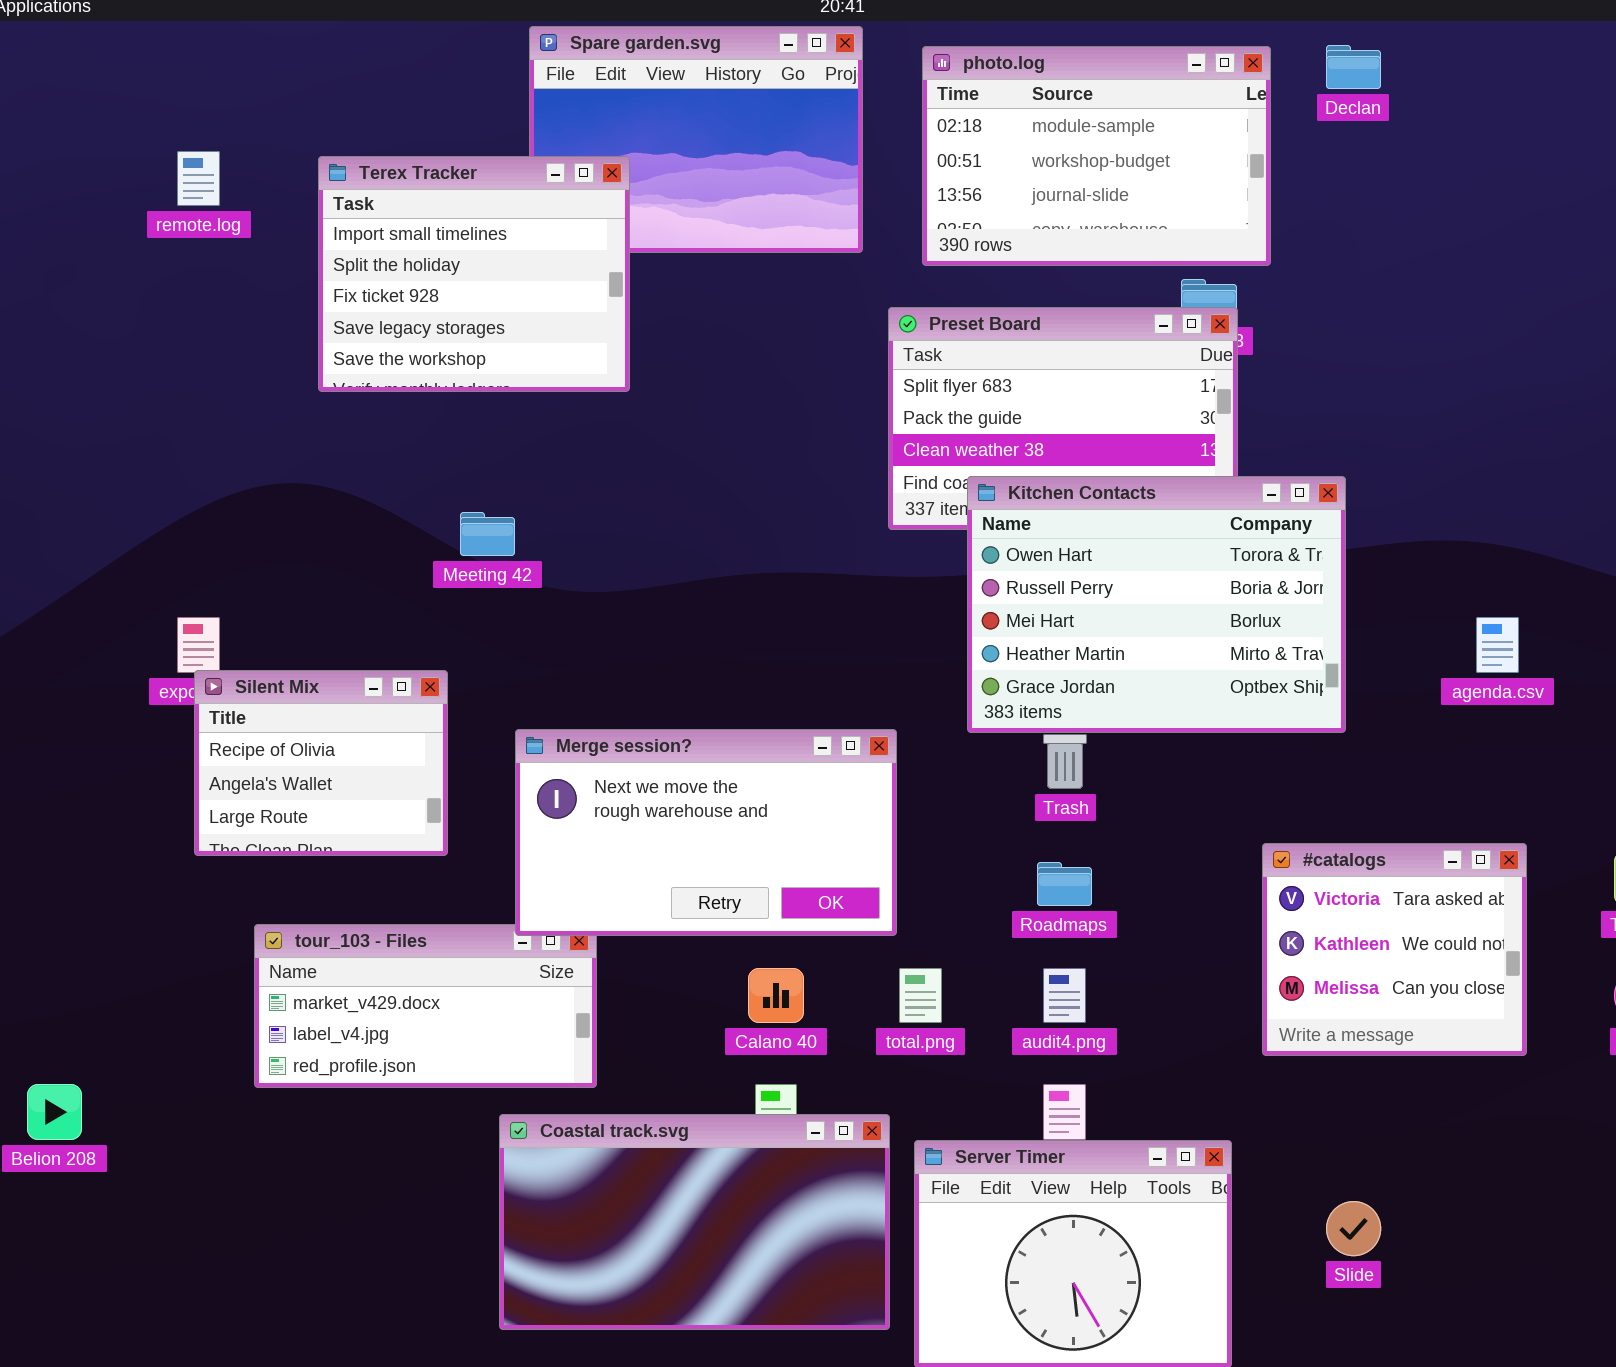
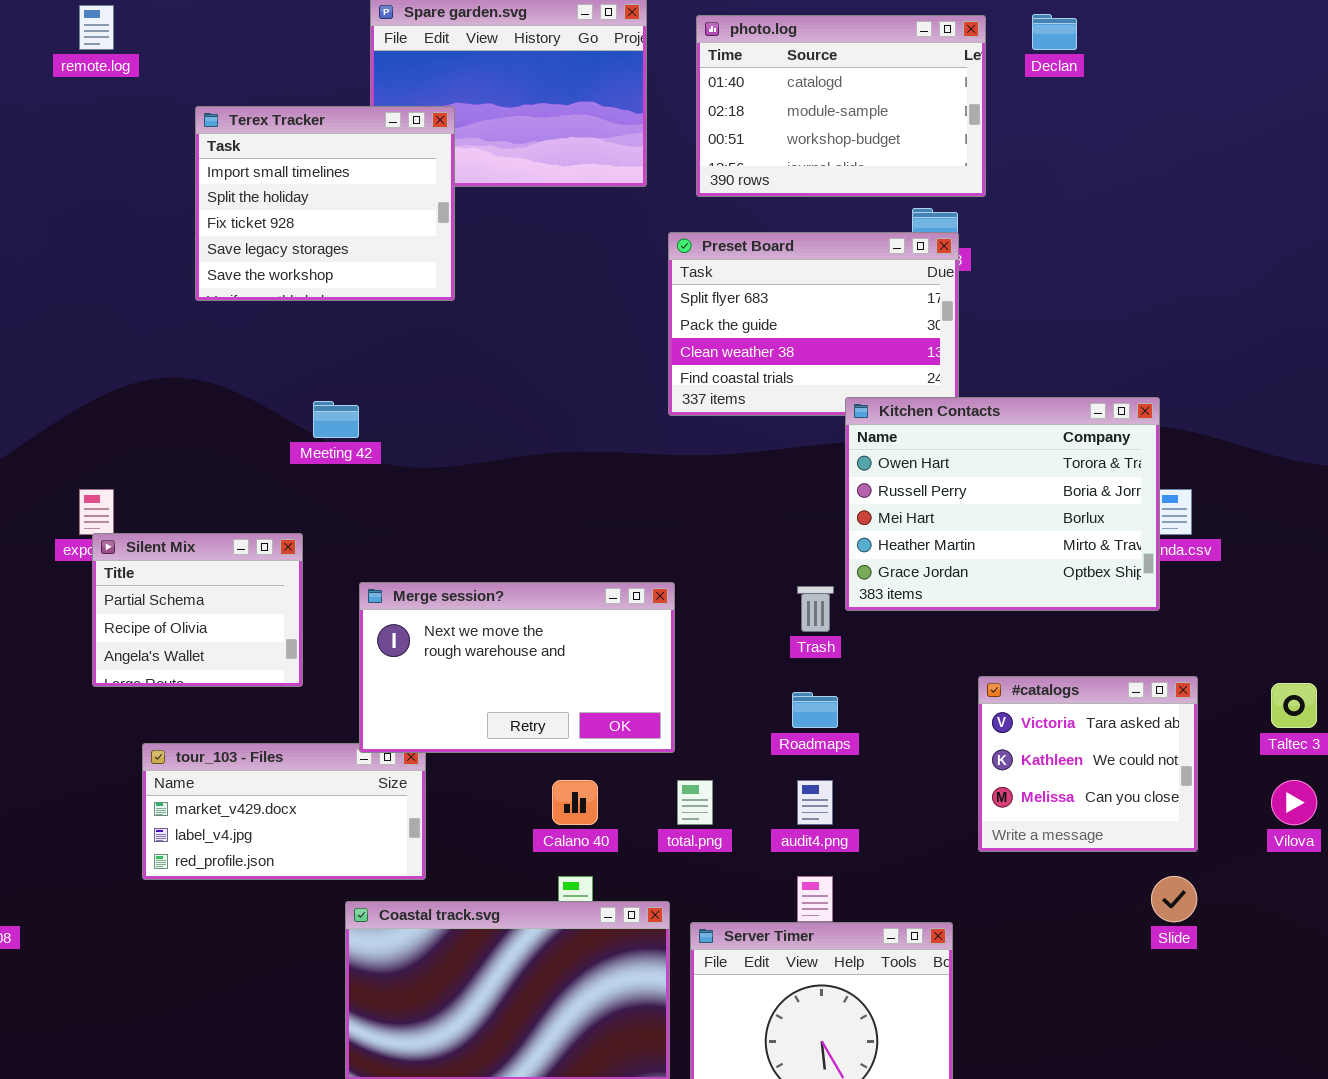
photo.log: [922,46,1271,266] -> [696,15,986,197], scrolled up 1 row
remote.log: [177,151,220,206] -> [79,5,114,50], moved
Kitchen Contacts: [967,476,1346,733] -> [845,397,1160,611], moved
Silent Mix: [194,670,448,856] -> [92,533,303,687], scrolled up 1 row
Slide: [1326,1201,1381,1256] -> [1151,876,1197,922], moved

